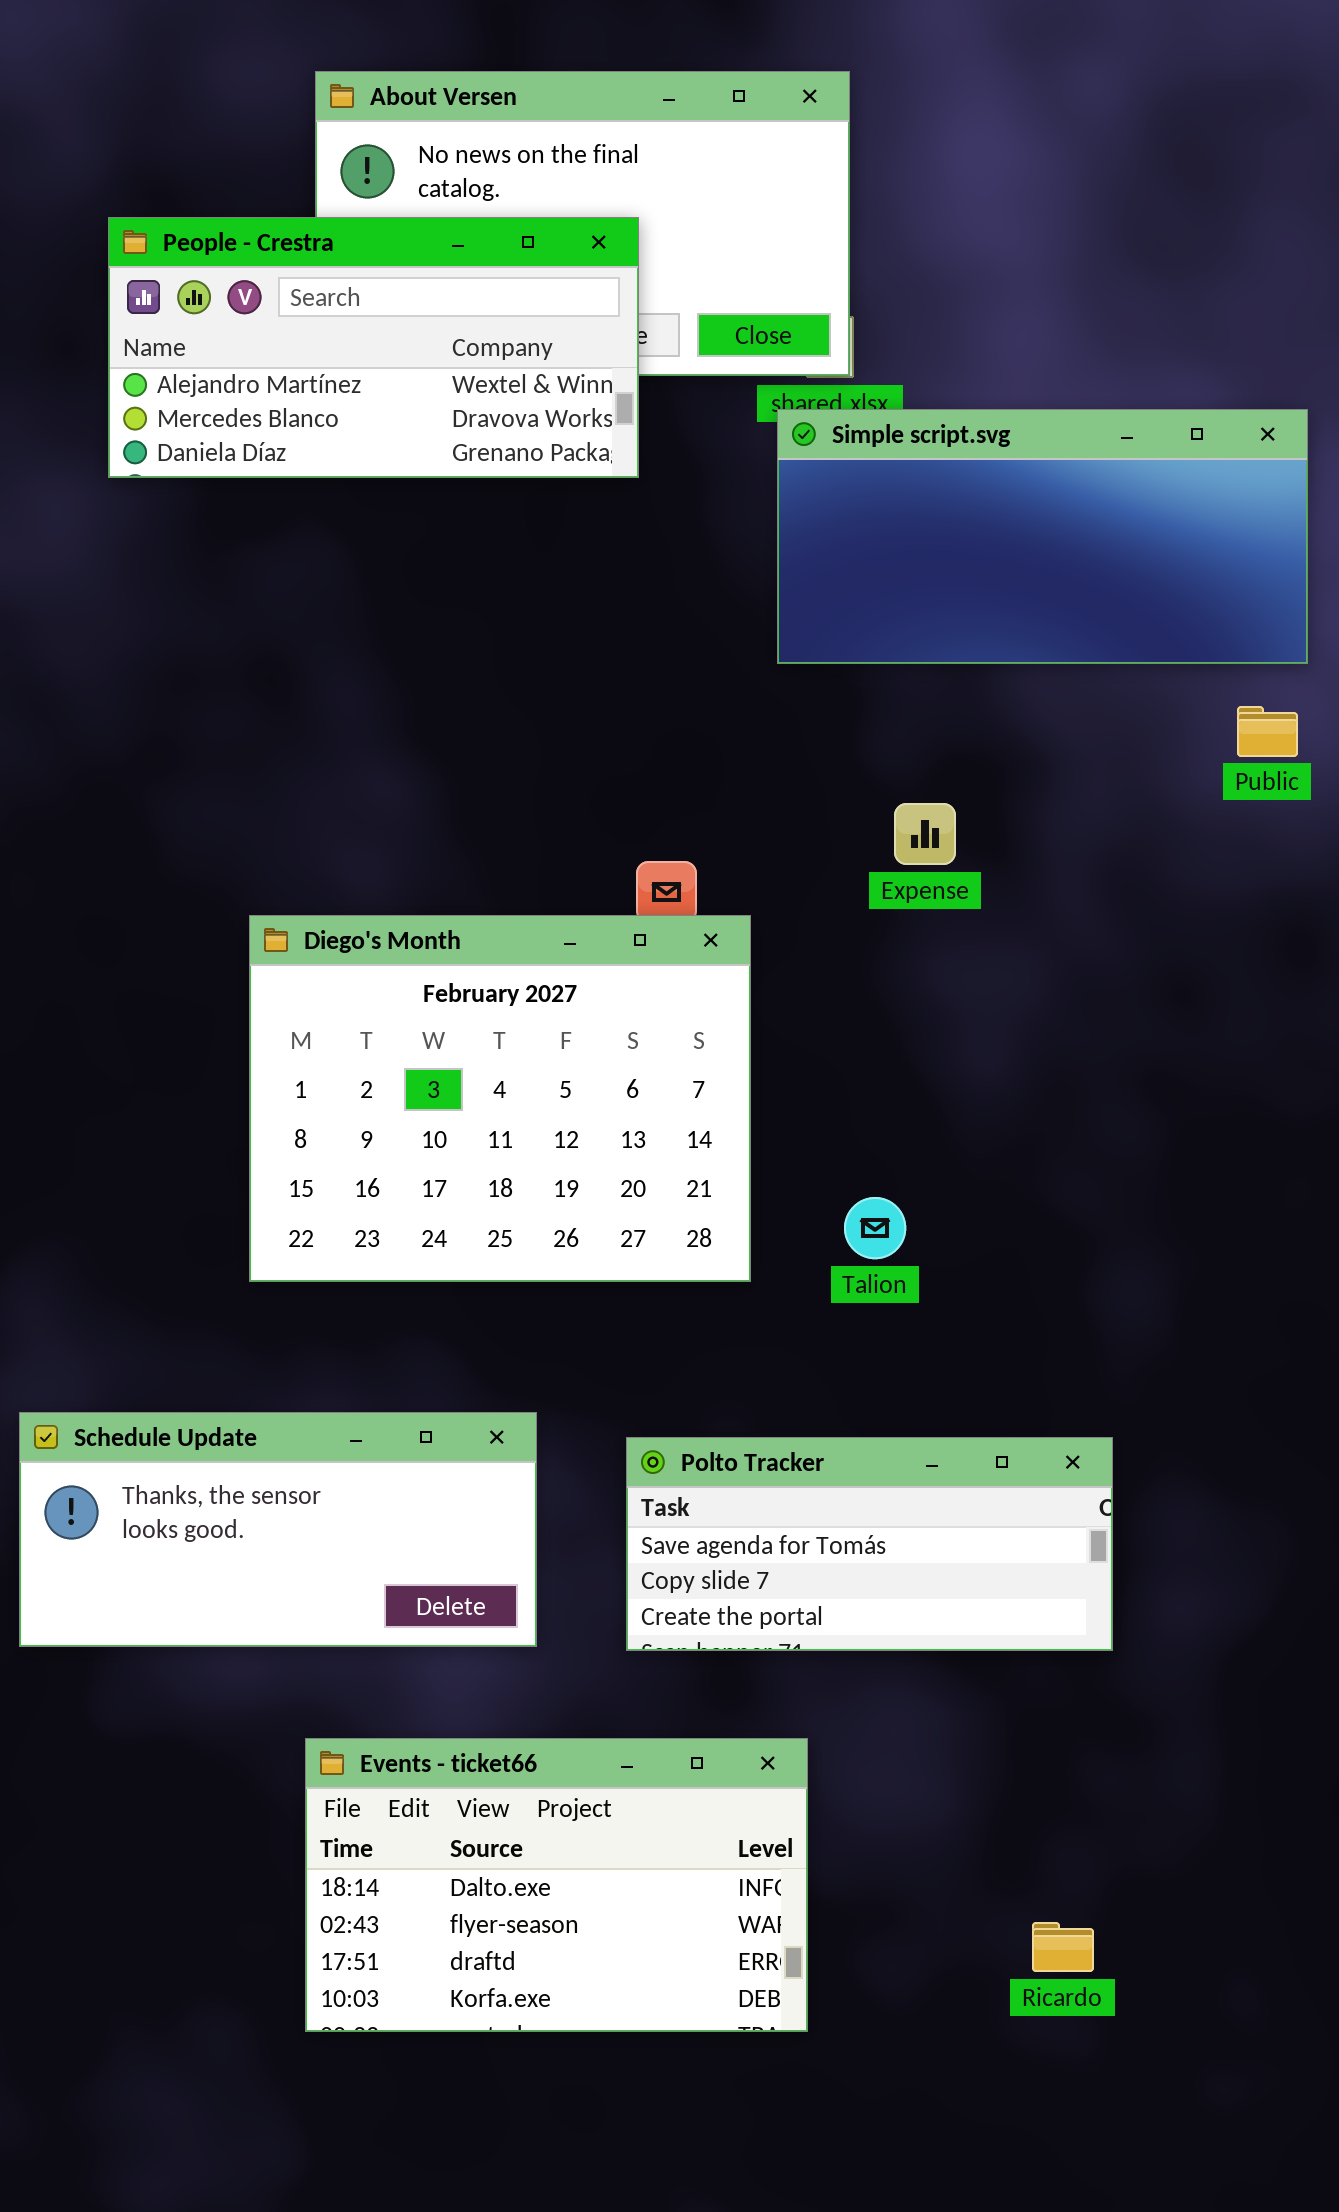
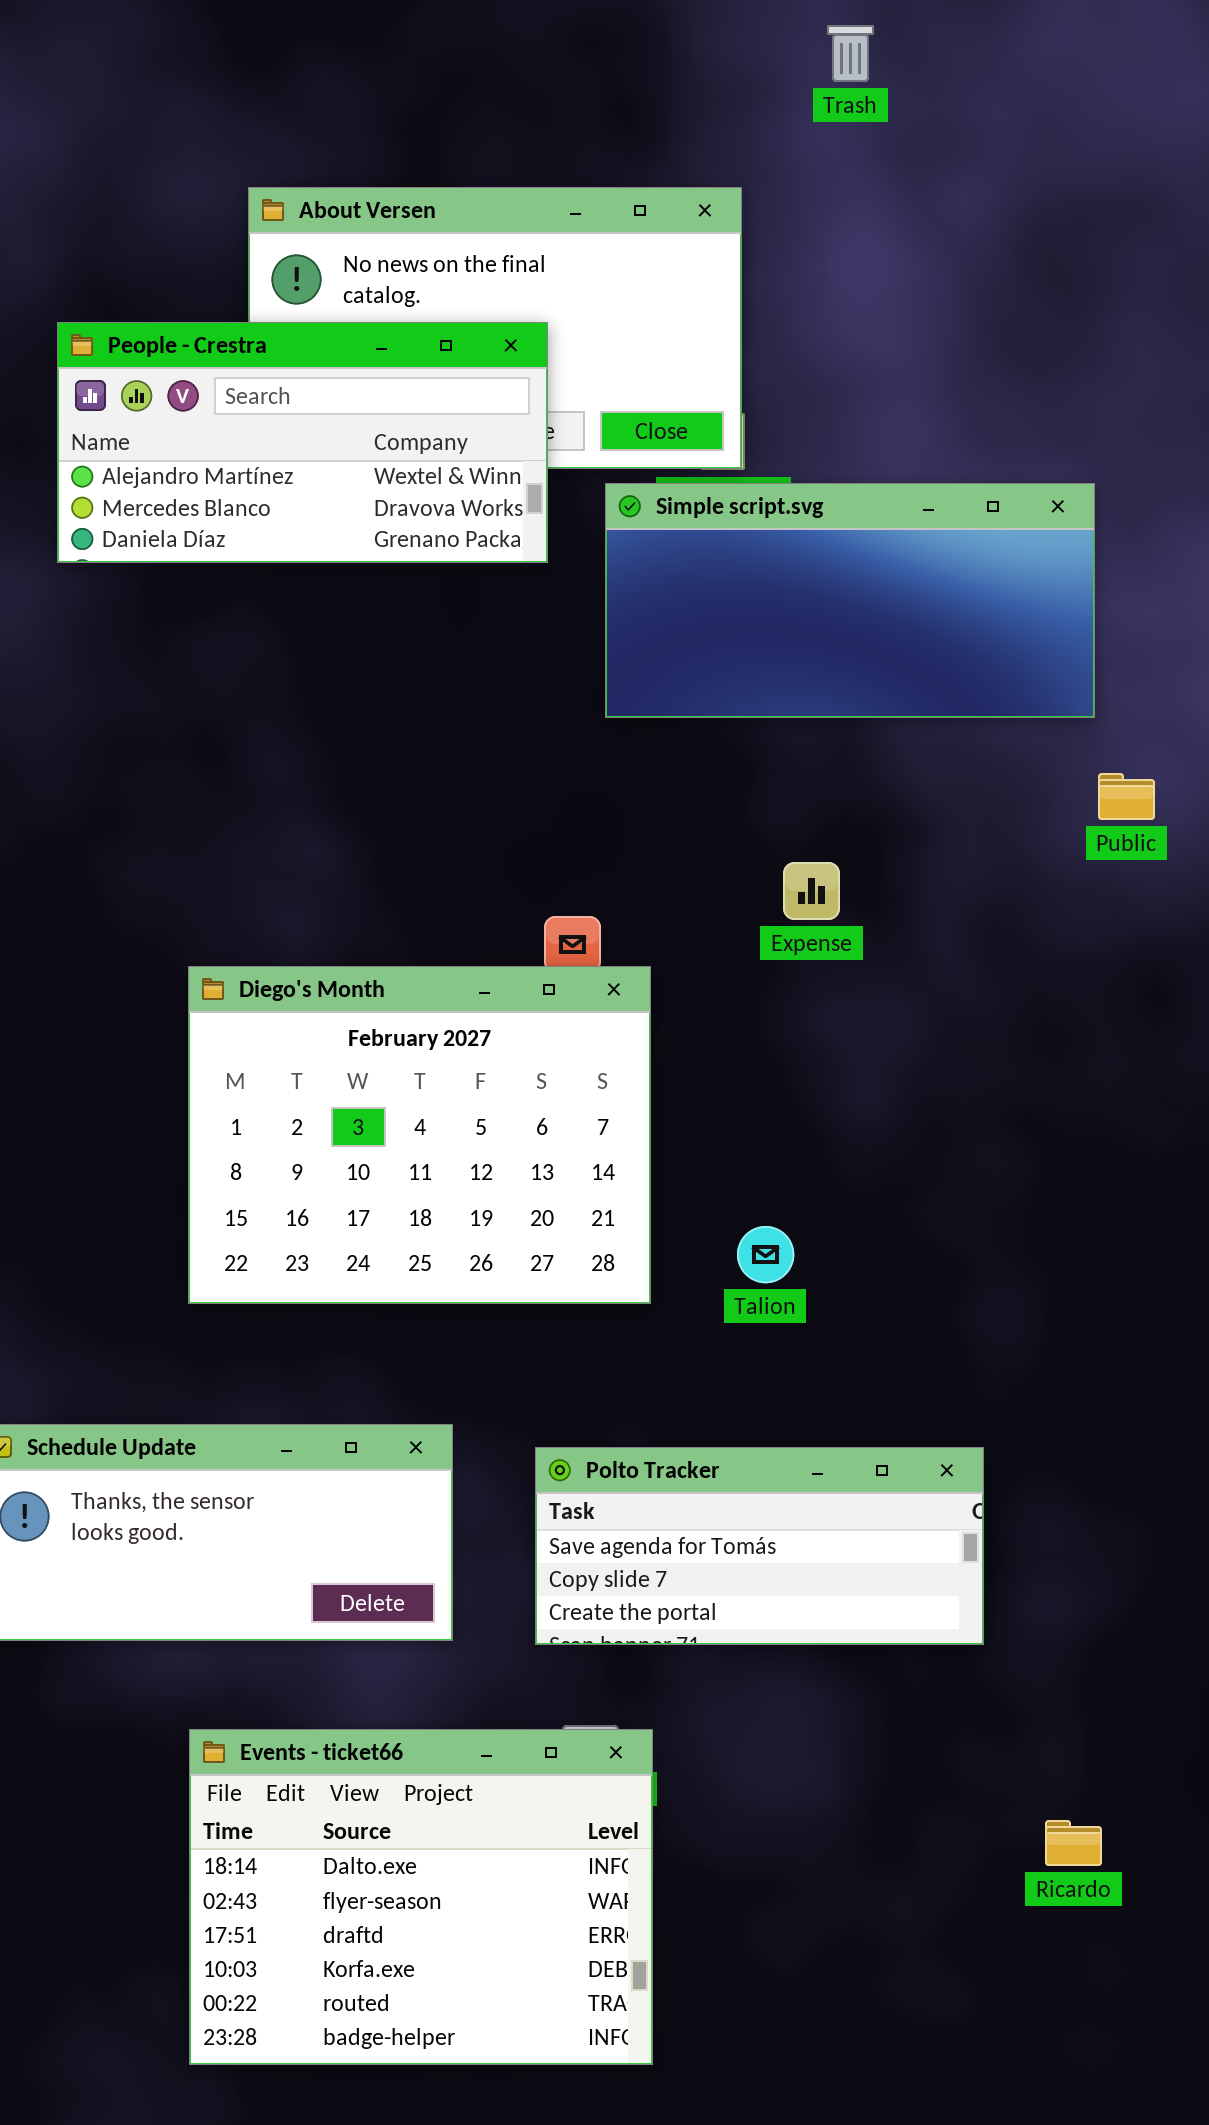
Simple script.svg: [777,409,1308,664] -> [605,483,1095,718], moved
Events - ticket66: [305,1738,808,2032] -> [189,1729,653,2065], moved, resized
Ricardo: [1032,1922,1094,1972] -> [1045,1820,1102,1866], moved

